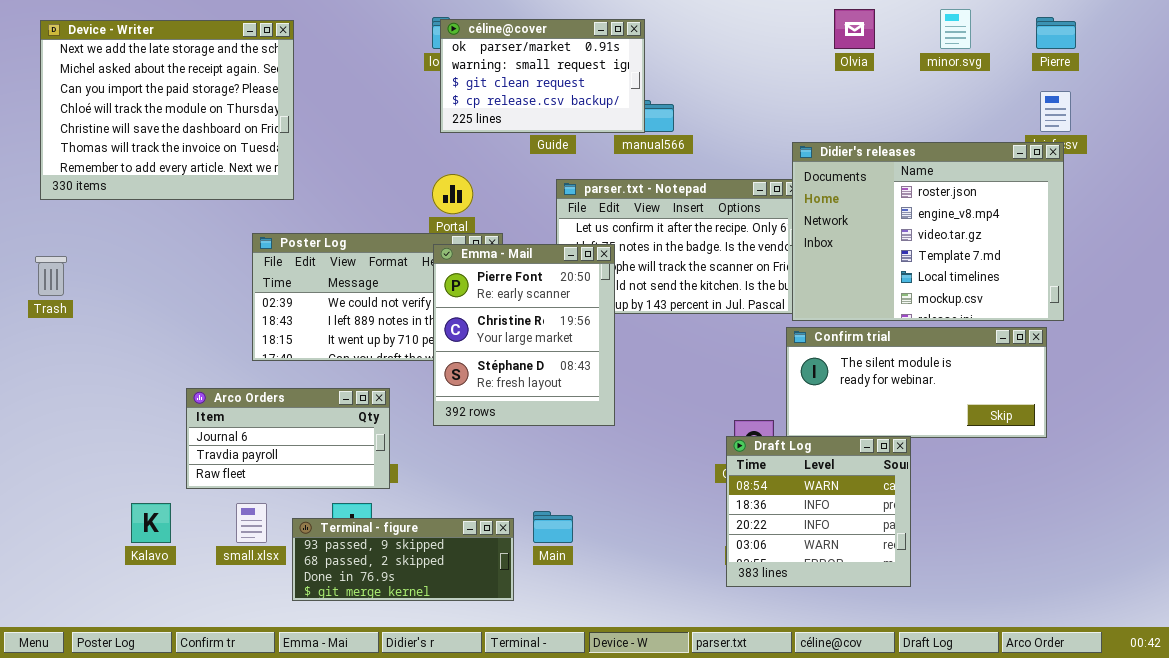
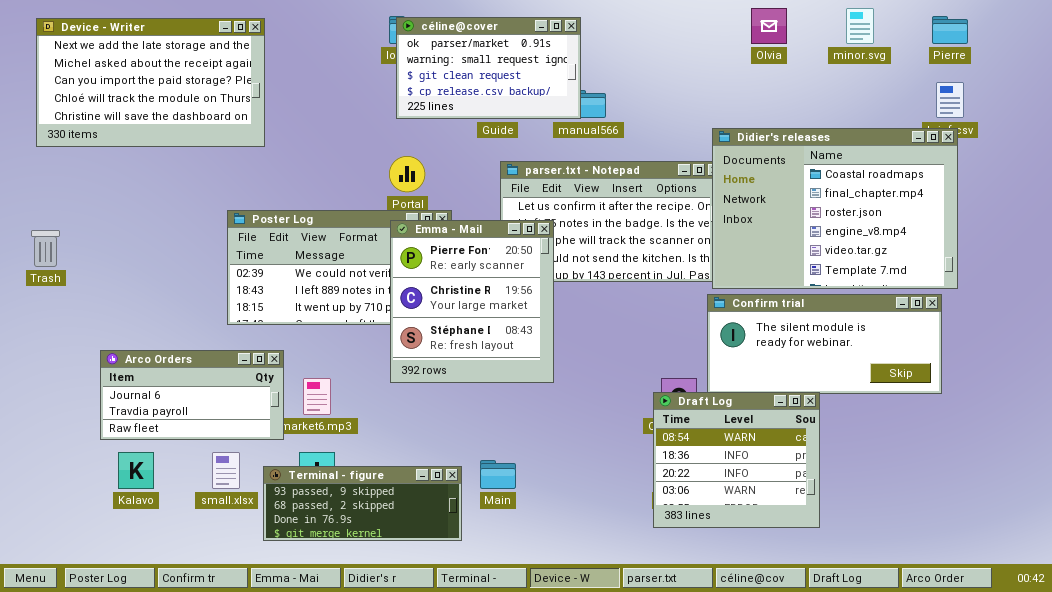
Device - Writer: [40,20,294,200] -> [36,18,265,147], resized
Didier's releases: [792,142,1064,321] -> [712,128,958,289], scrolled up 2 rows
Arco Orders: [186,388,390,489] -> [100,350,284,440], moved

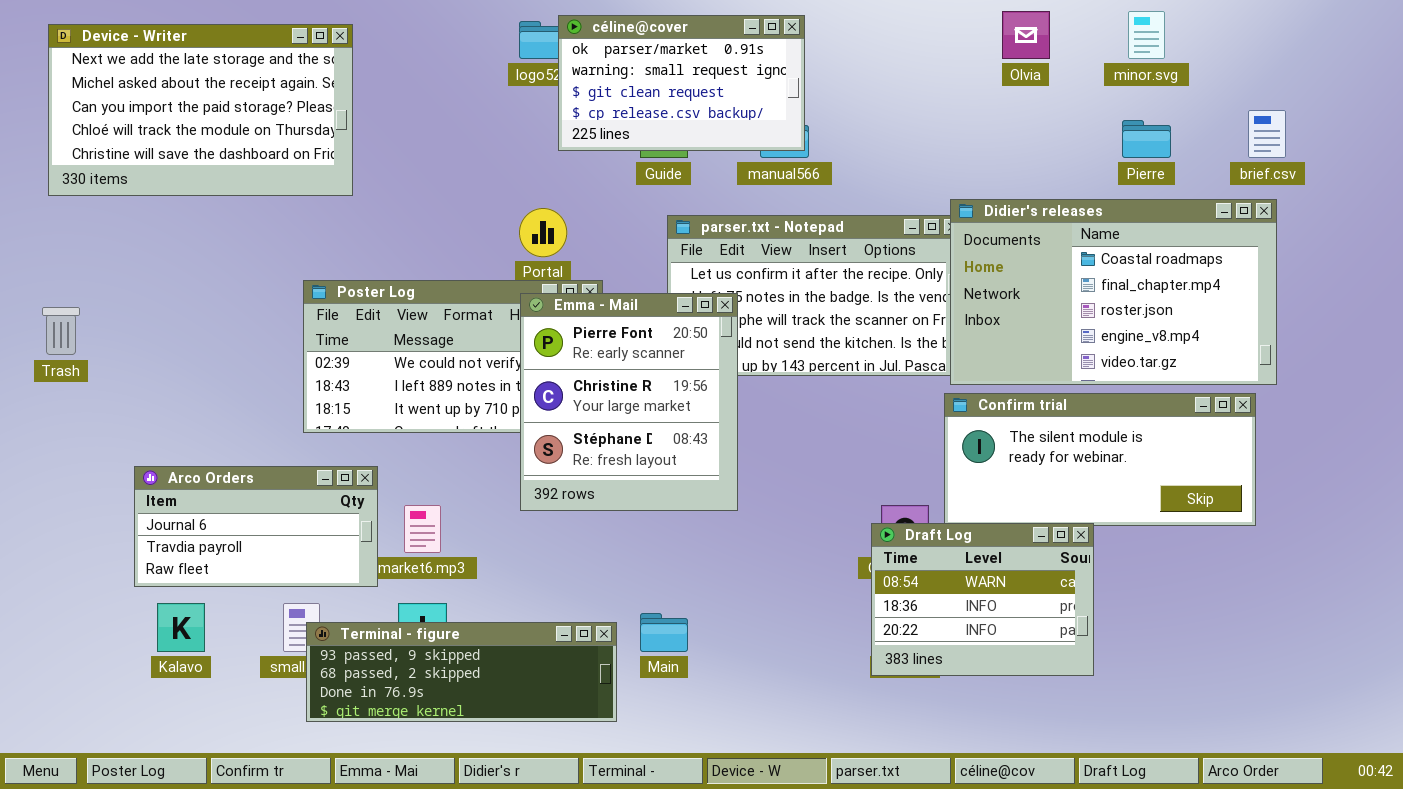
Pierre: [932,16,968,44] -> [1122,120,1171,158], moved
céline@cover: [396,17,581,119] -> [558,15,805,151], moved
Didier's releases: [712,128,958,289] -> [950,199,1277,385], resized
Draft Log: [653,392,820,528] -> [871,523,1094,676], resized
Terminal - figure: [263,466,462,541] -> [306,622,617,722], resized

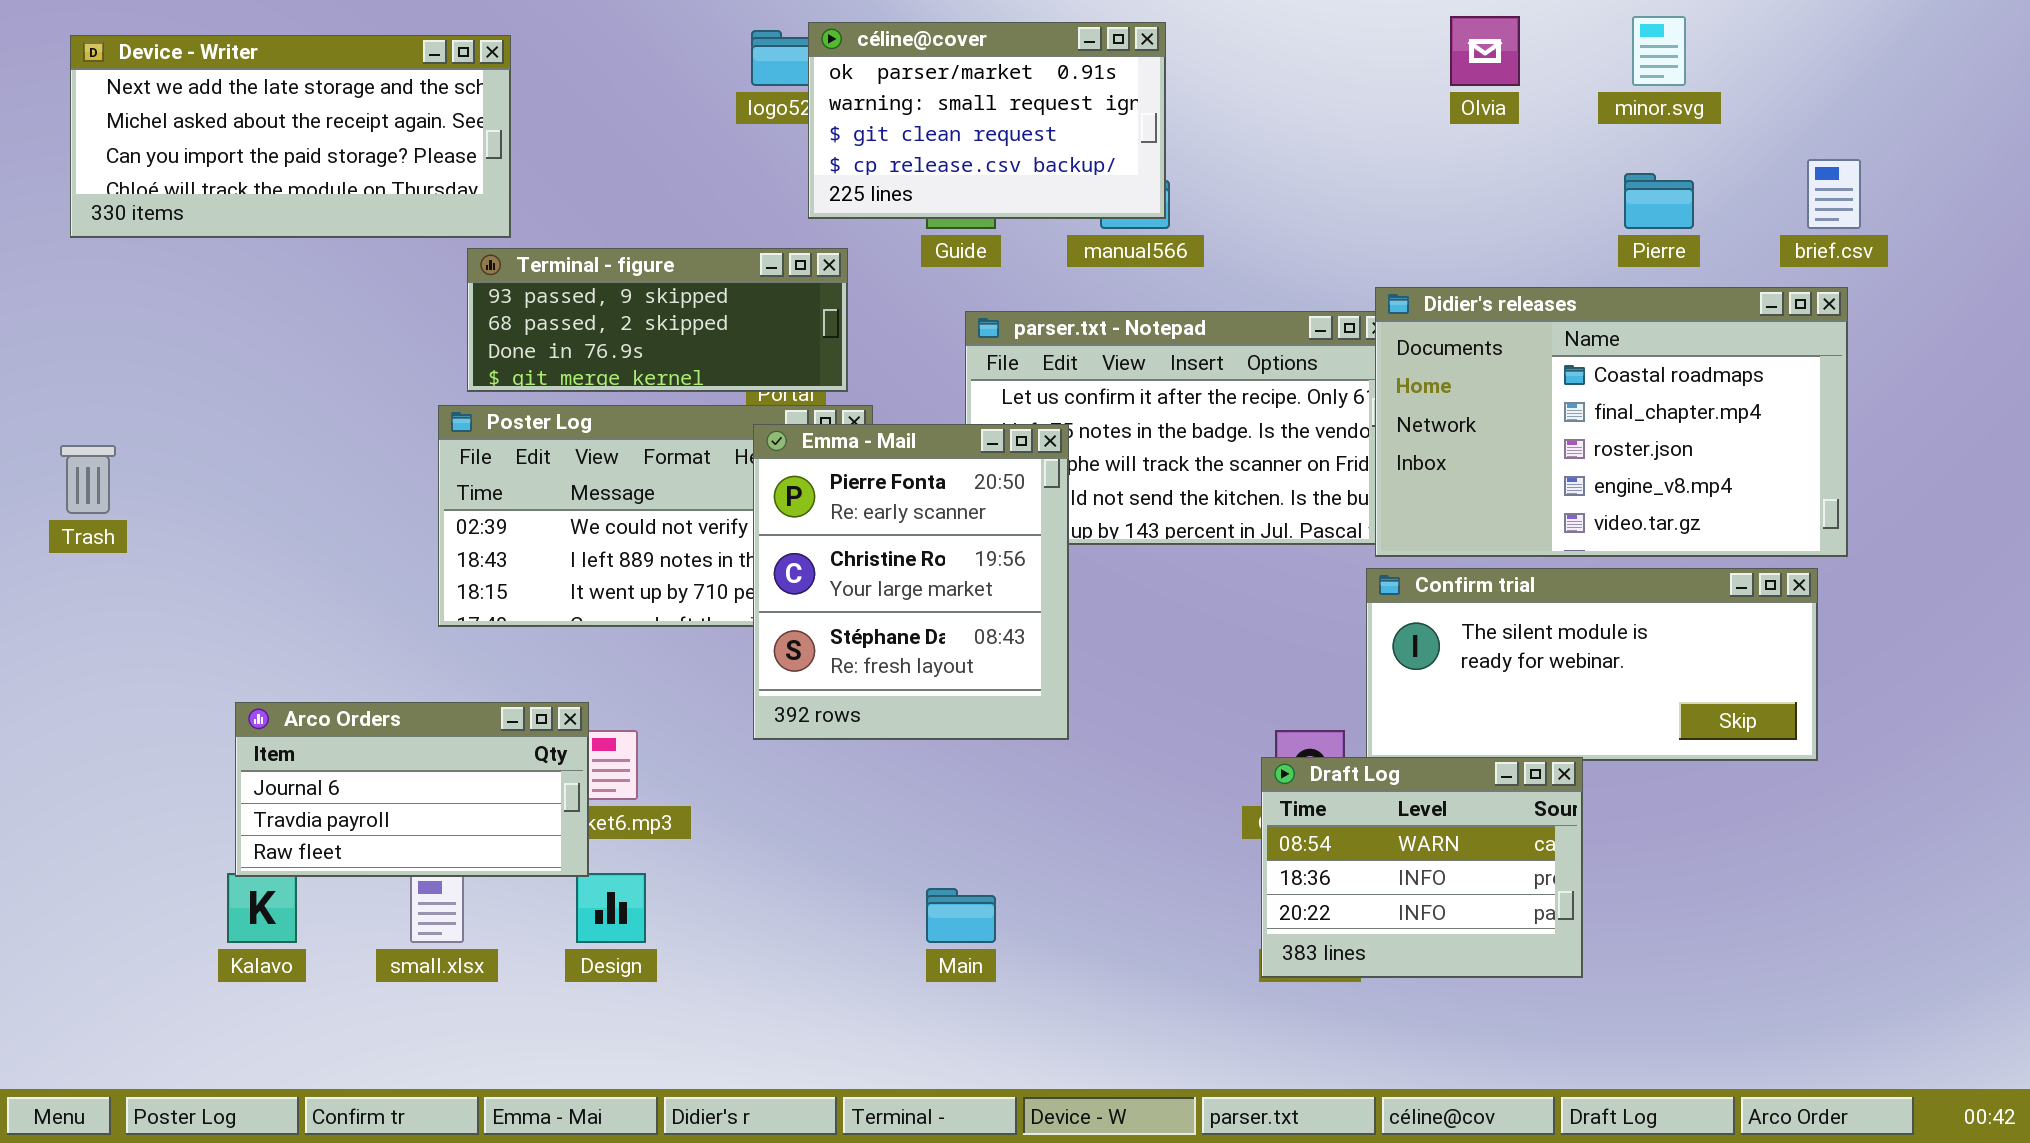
Device - Writer: [48,24,353,196] -> [70,35,511,238], resized
Arco Orders: [134,466,378,587] -> [235,702,589,877], moved
Terminal - figure: [306,622,617,722] -> [467,248,848,392], moved, resized

